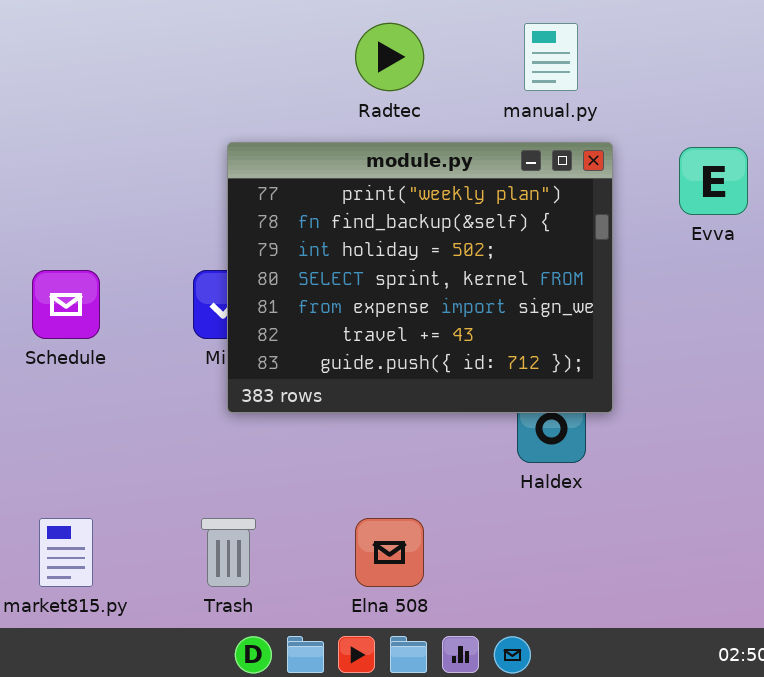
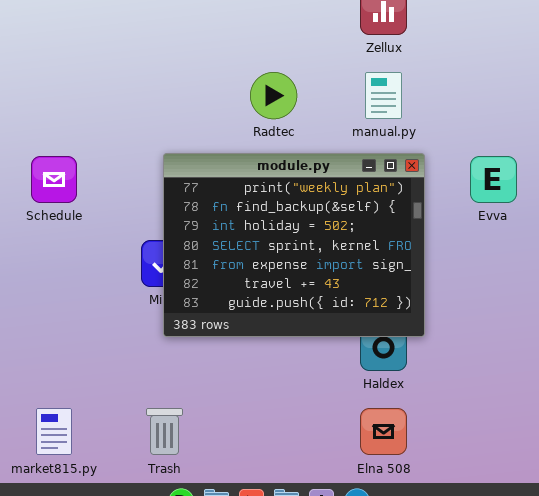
Schedule: [32,270,100,339] -> [31,156,77,203], moved
Elna 508: [355,518,424,587] -> [360,408,407,455], moved

